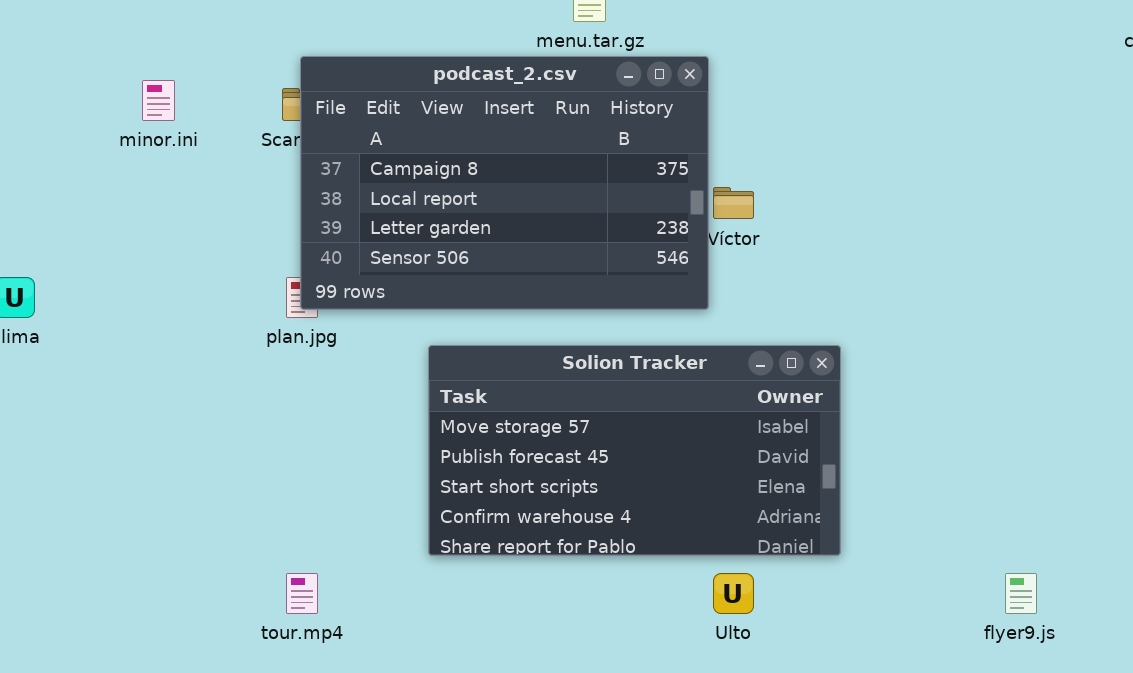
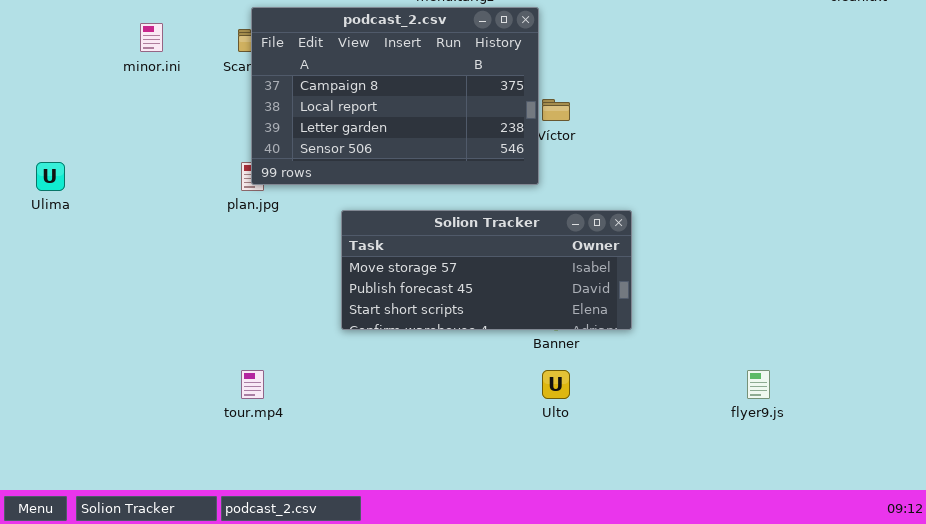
Solion Tracker: [428,345,841,556] -> [341,210,632,330], resized

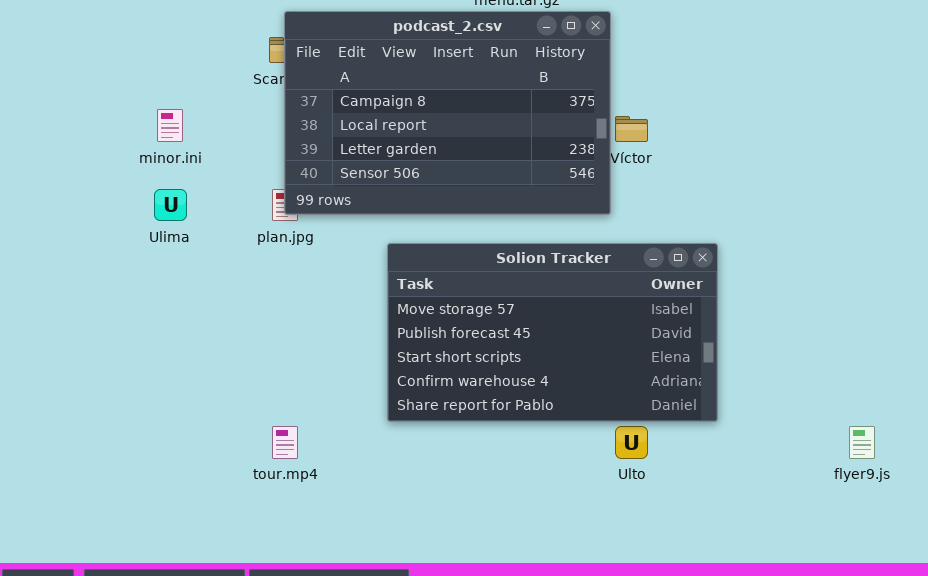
minor.ini: [140,23,163,52] -> [157,109,183,142], moved
Ulima: [36,162,65,191] -> [154,189,187,221], moved
Solion Tracker: [341,210,632,330] -> [387,243,718,422], resized

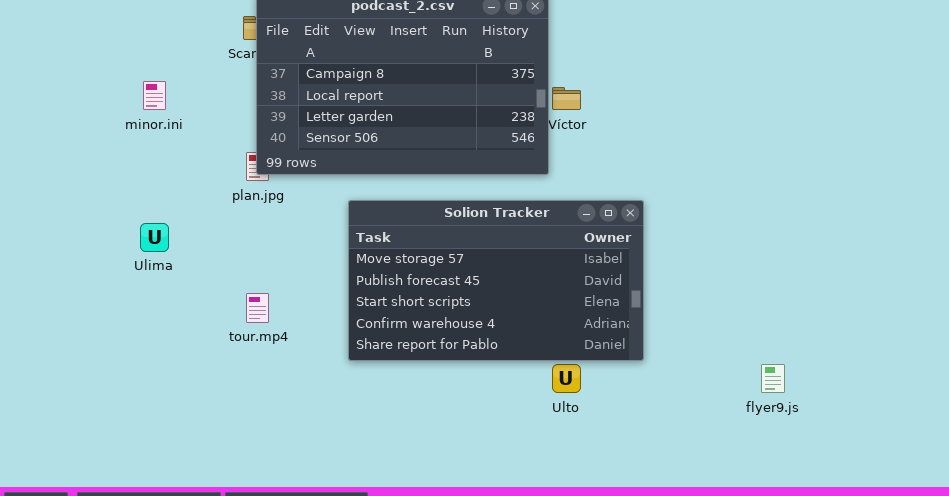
Ulima: [154,189,187,221] -> [140,223,169,252], moved
tour.mp4: [272,426,298,459] -> [246,293,269,323], moved

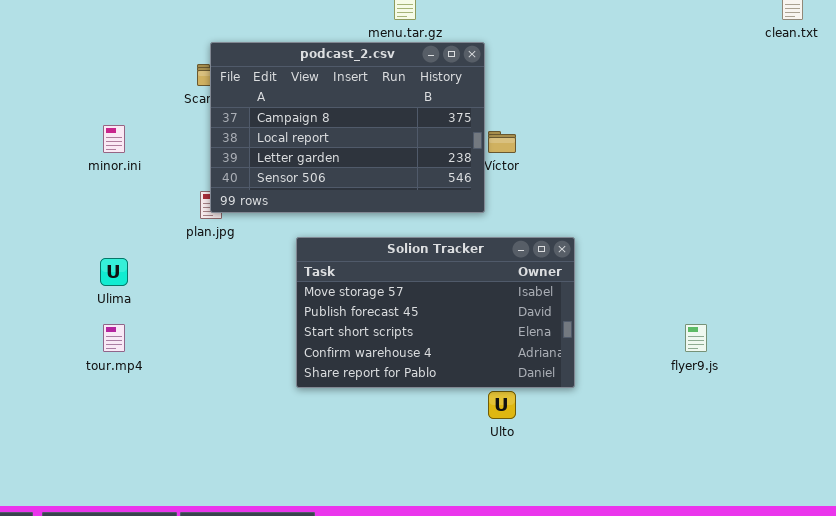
tour.mp4: [246,293,269,323] -> [103,324,125,352], moved
flyer9.js: [761,364,785,393] -> [685,324,707,352], moved

